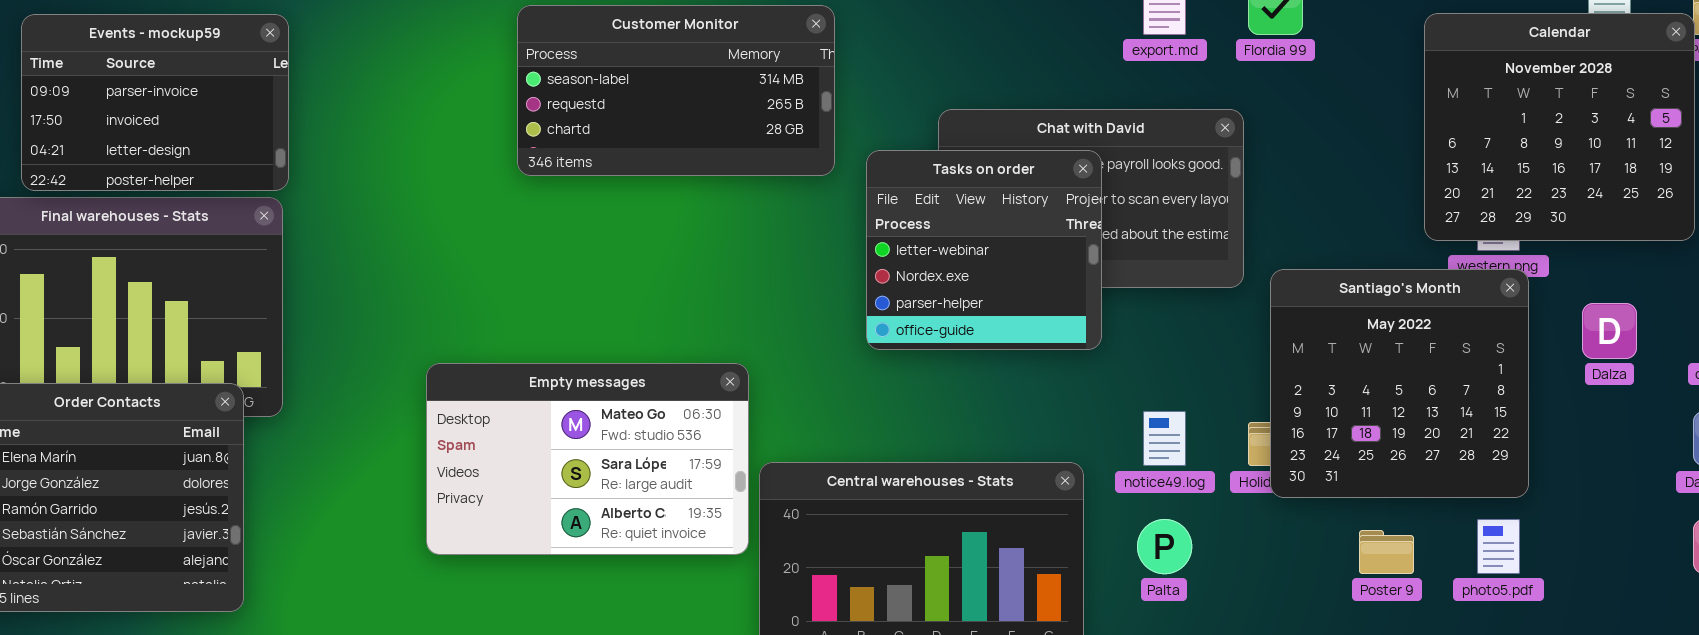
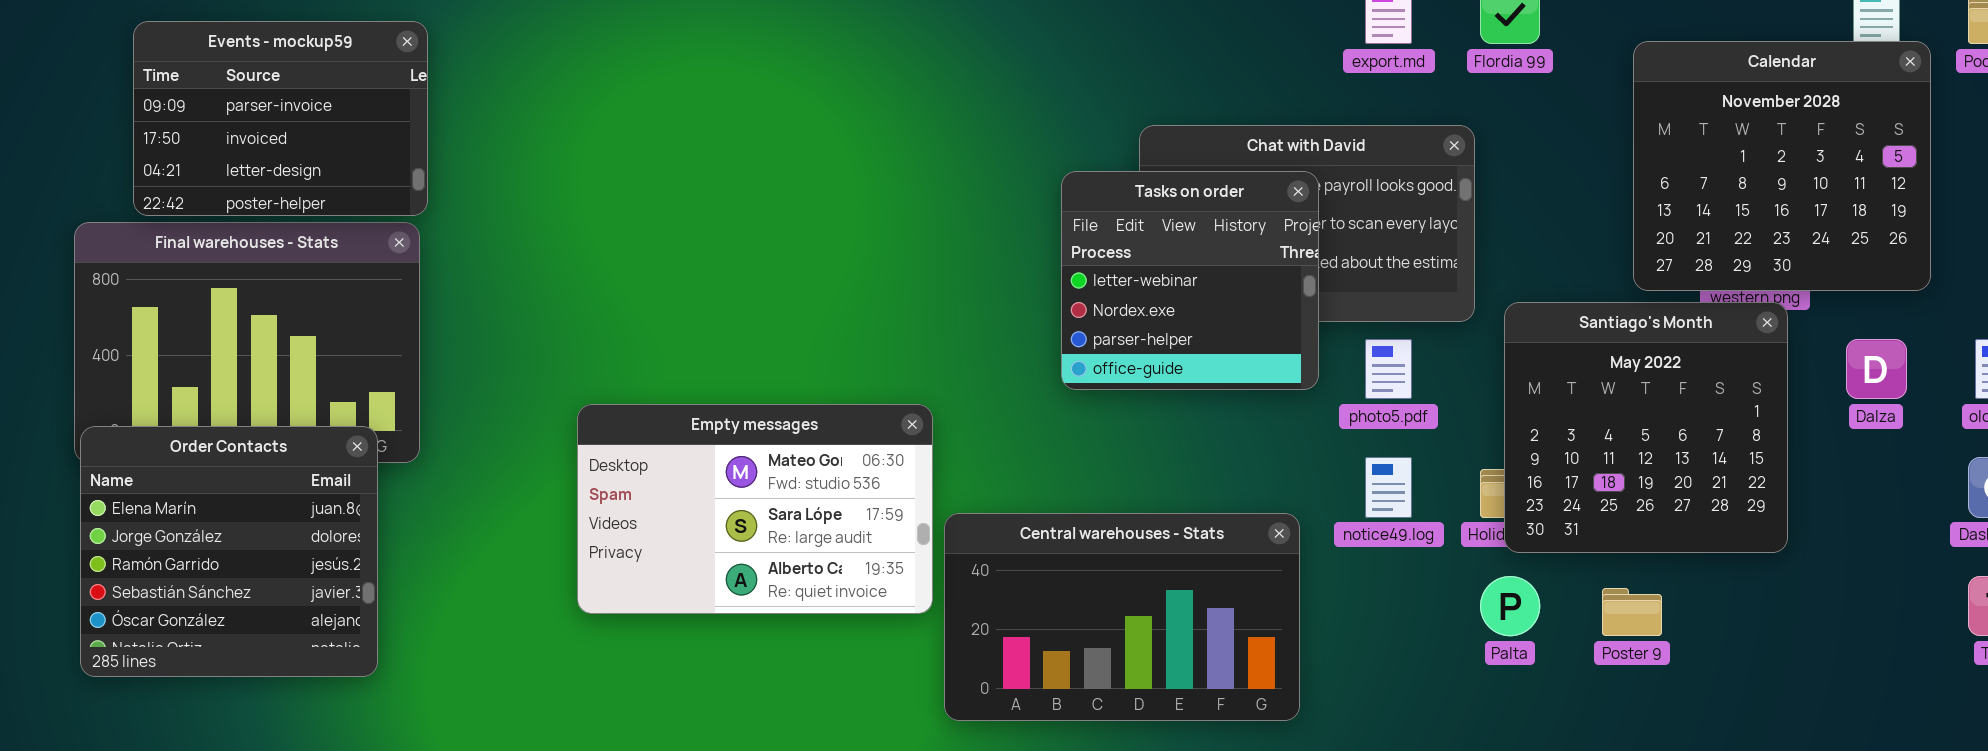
Customer Monitor: [517,5,835,176] -> none, closed
Calendar: [1424,13,1695,241] -> [1633,41,1931,291], moved
Palta: [1137,519,1192,574] -> [1480,576,1540,636], moved
photo5.pdf: [1477,519,1520,574] -> [1365,339,1412,399], moved

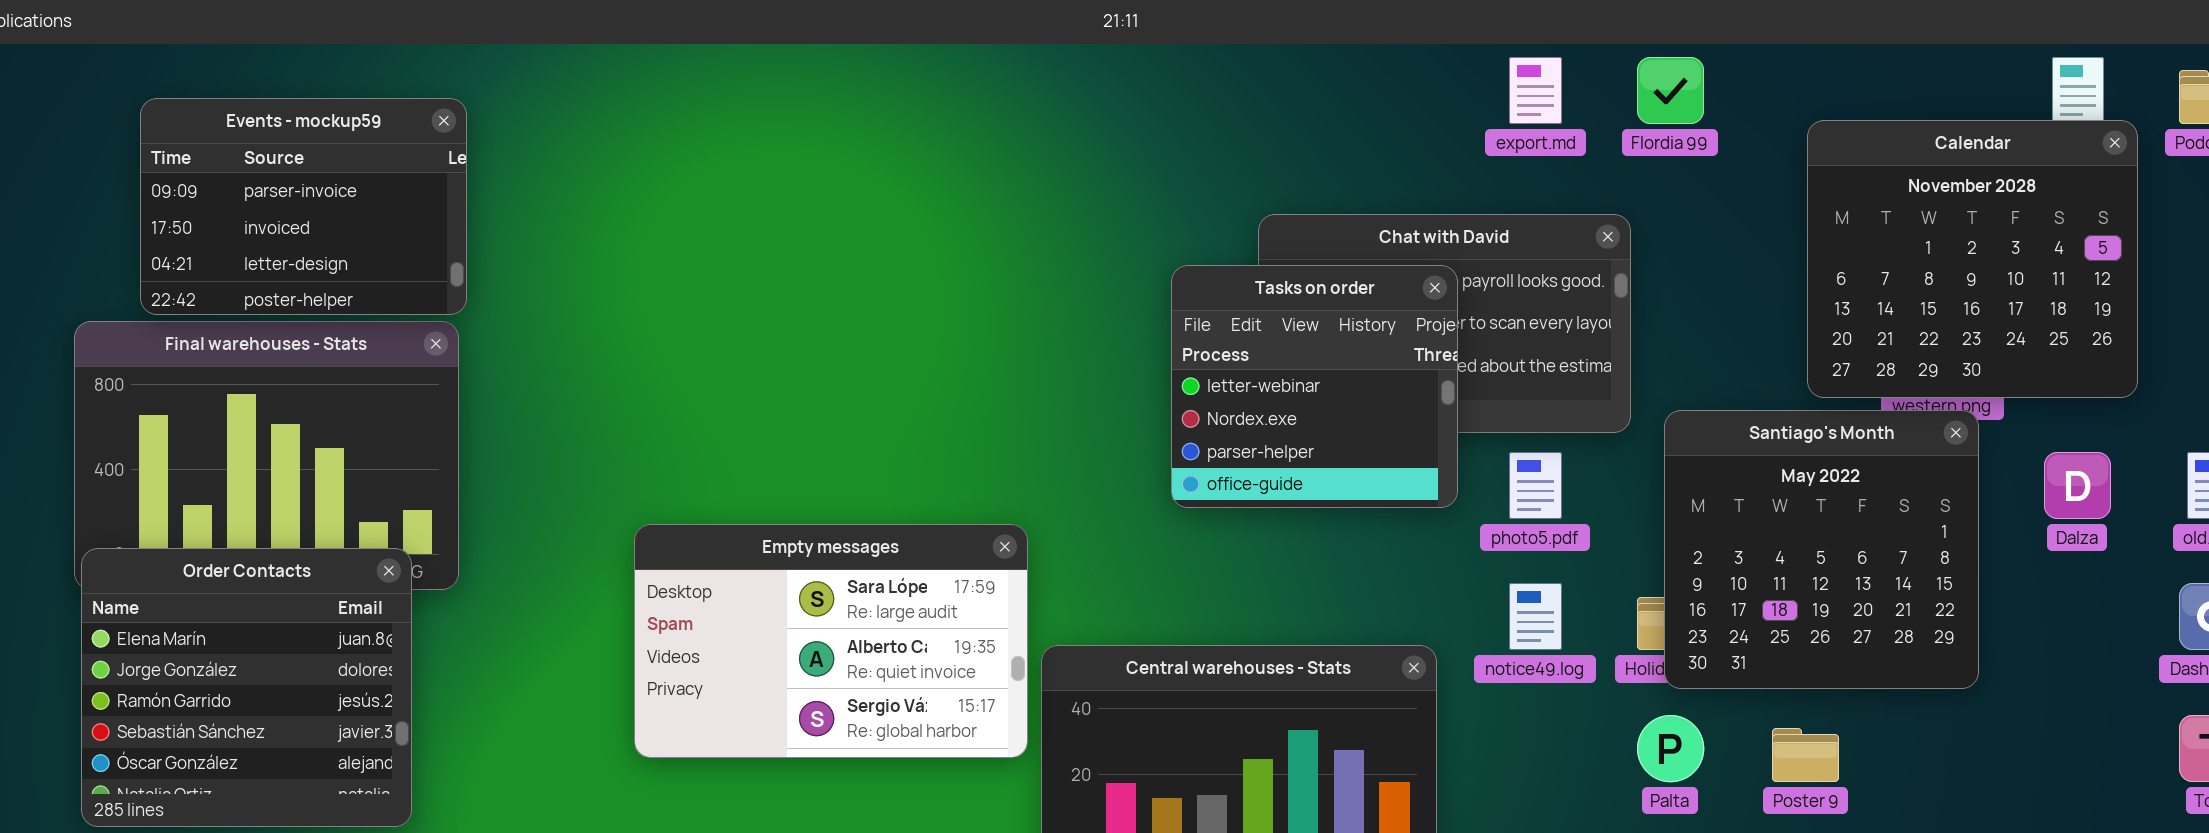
Empty messages: [577,404,933,614] -> [634,524,1028,758], scrolled down 1 row

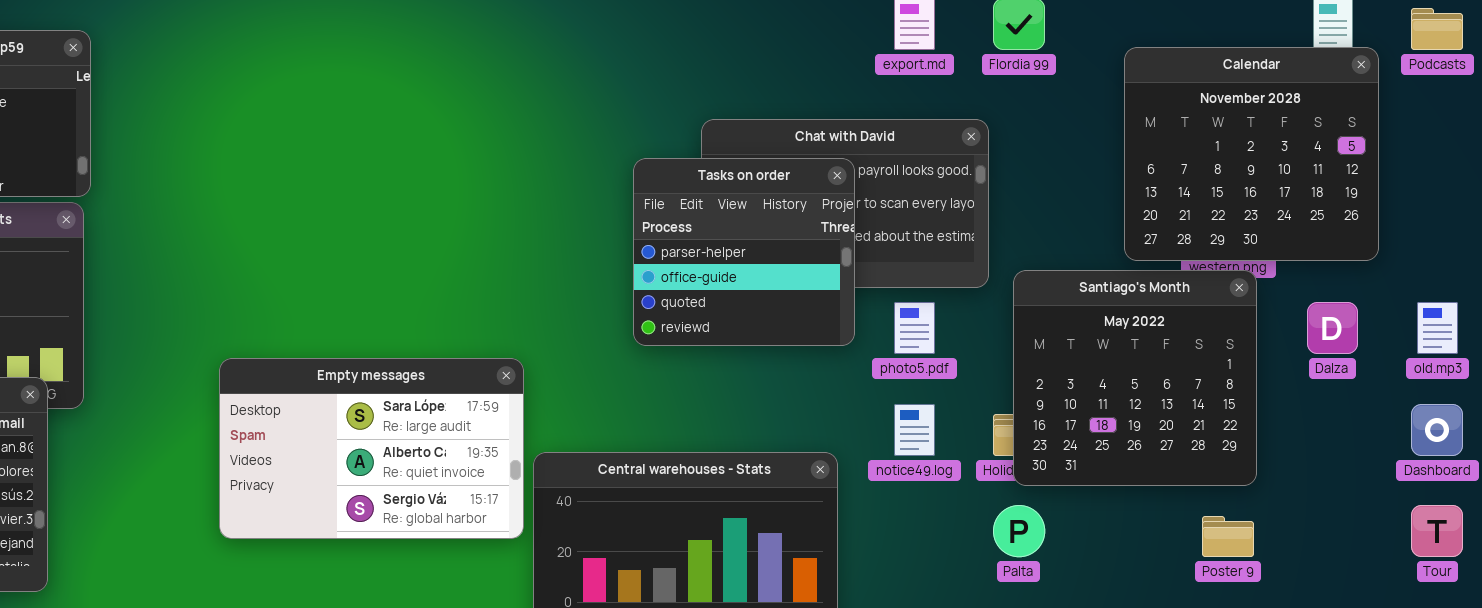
Tasks on order: [1171,265,1458,508] -> [633,158,855,346], scrolled down 2 rows
Poster 9: [1772,728,1839,782] -> [1202,516,1254,557], moved

